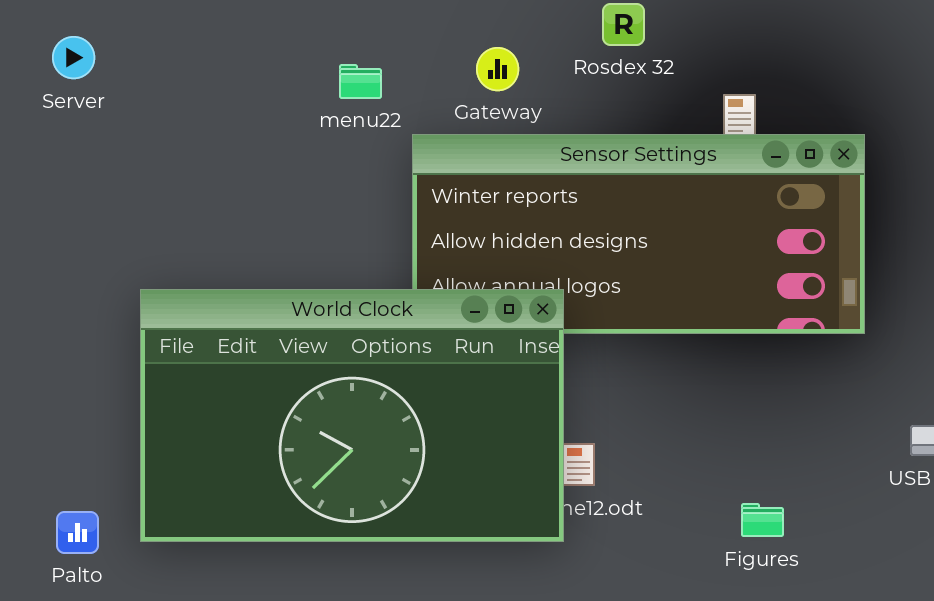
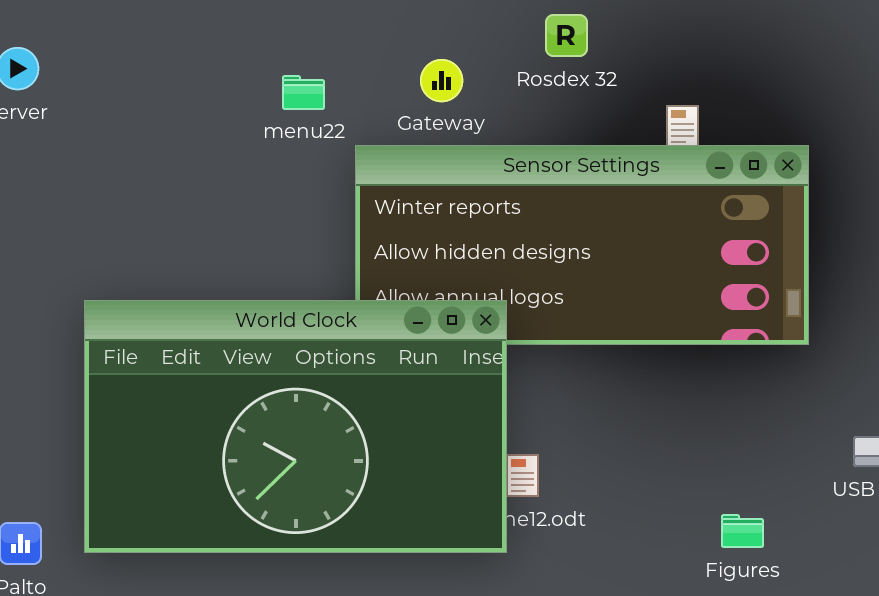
Figures: [741,503,784,537] -> [721,514,764,548], moved

